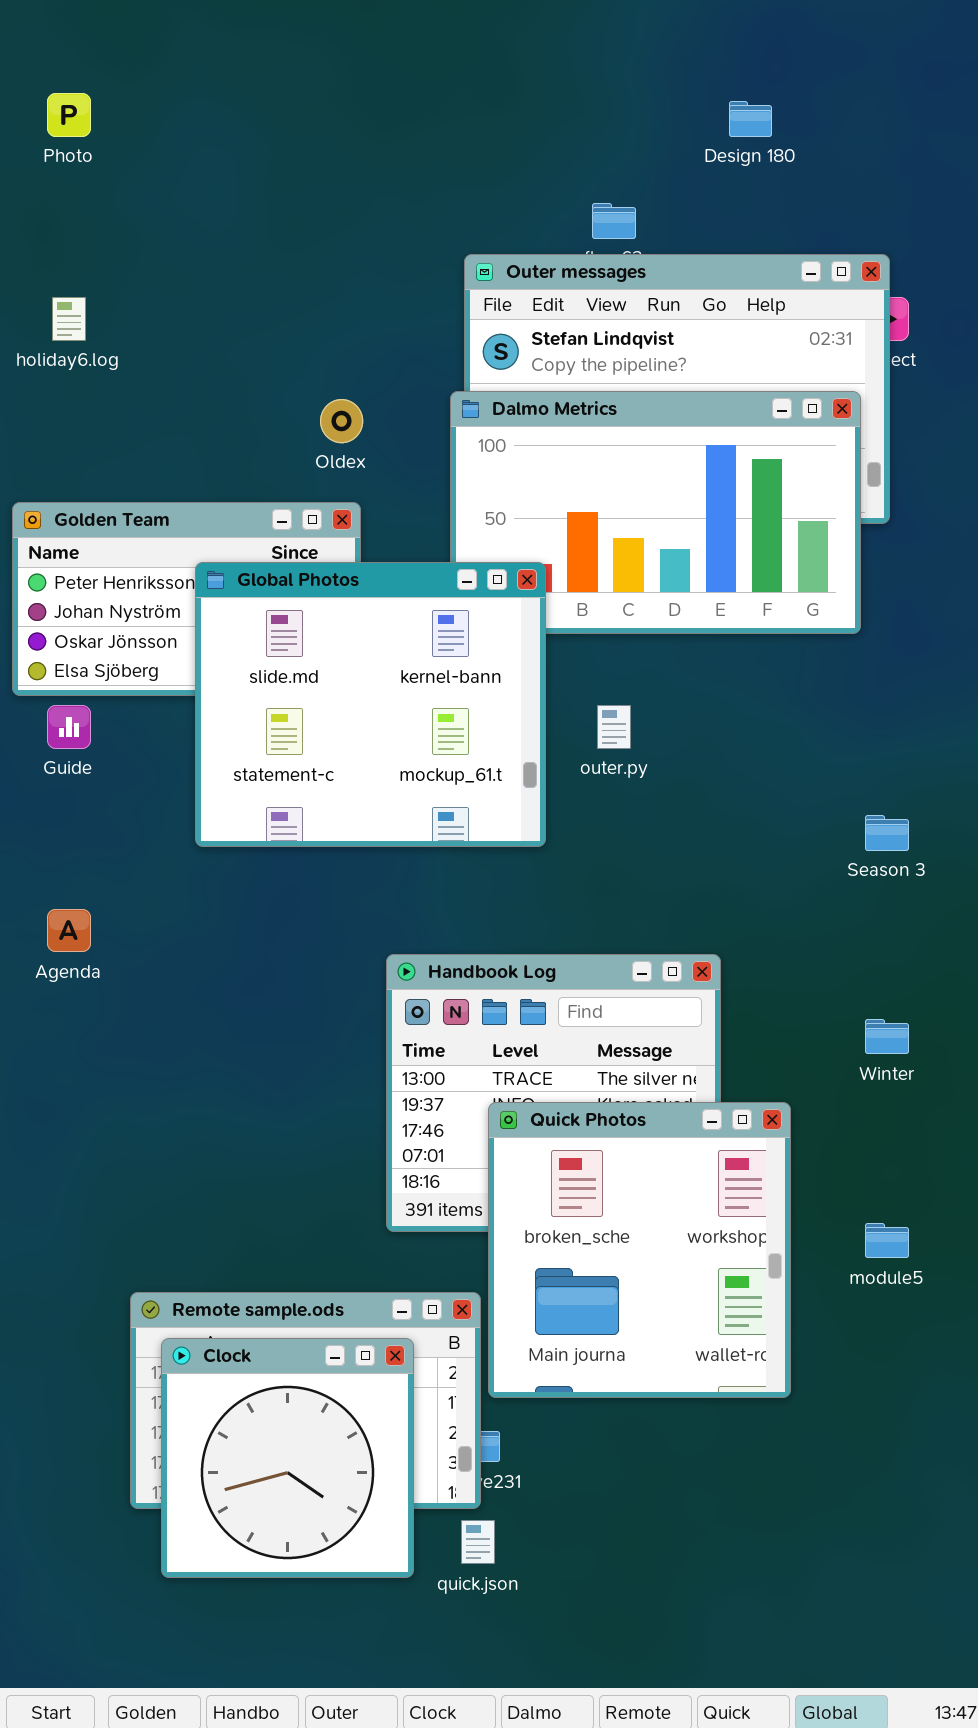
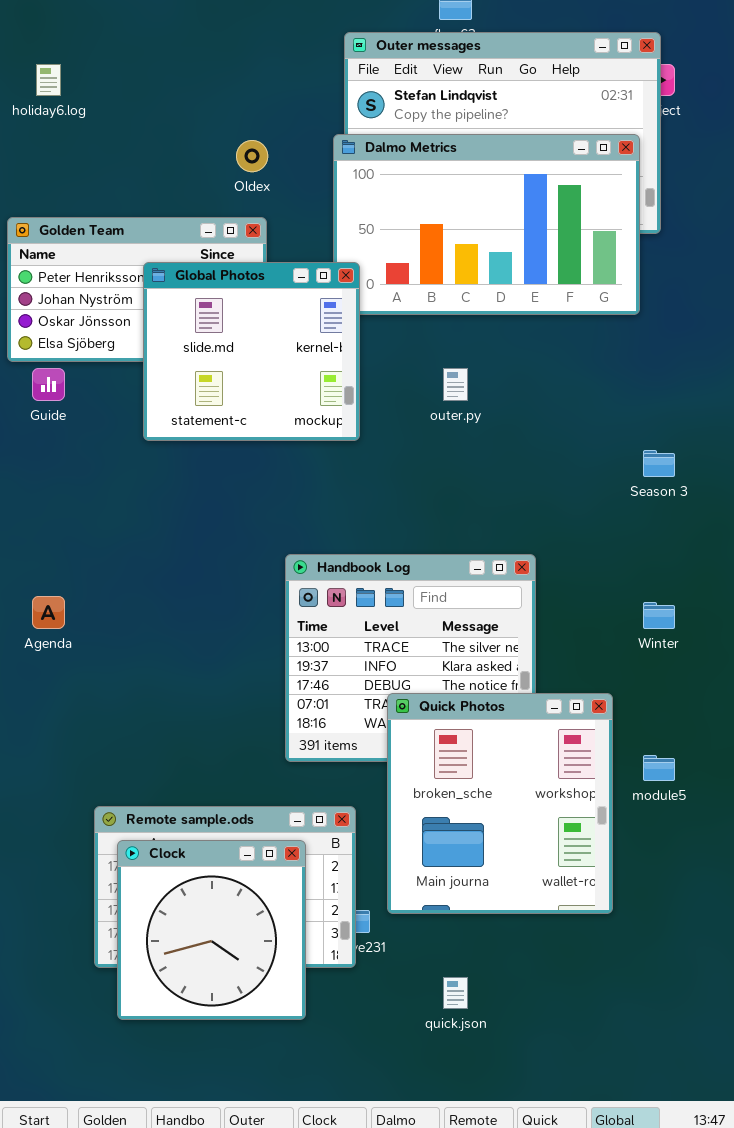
Global Photos: [195,562,546,847] -> [143,262,360,441], resized
Agenda: [47,909,91,952] -> [32,596,65,629], moved
Quick Photos: [488,1102,791,1398] -> [387,693,613,914], moved
quick.json: [461,1520,495,1564] -> [443,977,468,1009], moved

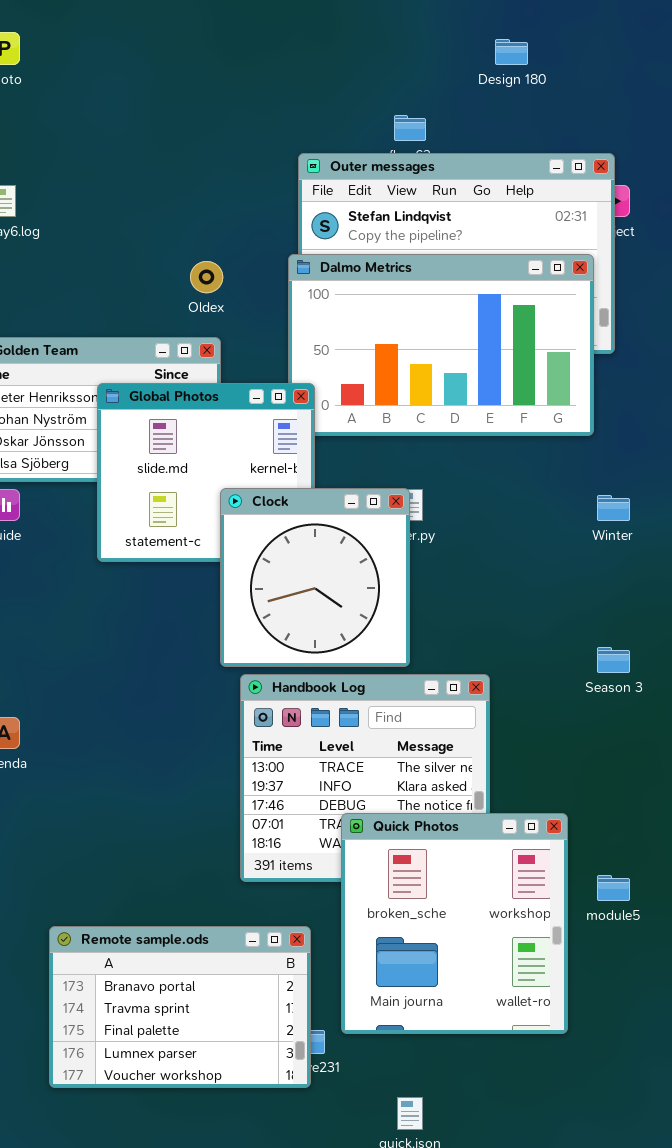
Season 3: [643,450,675,477] -> [597,647,630,673], moved
Winter: [643,602,675,629] -> [597,495,630,521], moved
Clock: [117,840,306,1020] -> [220,488,410,667], moved

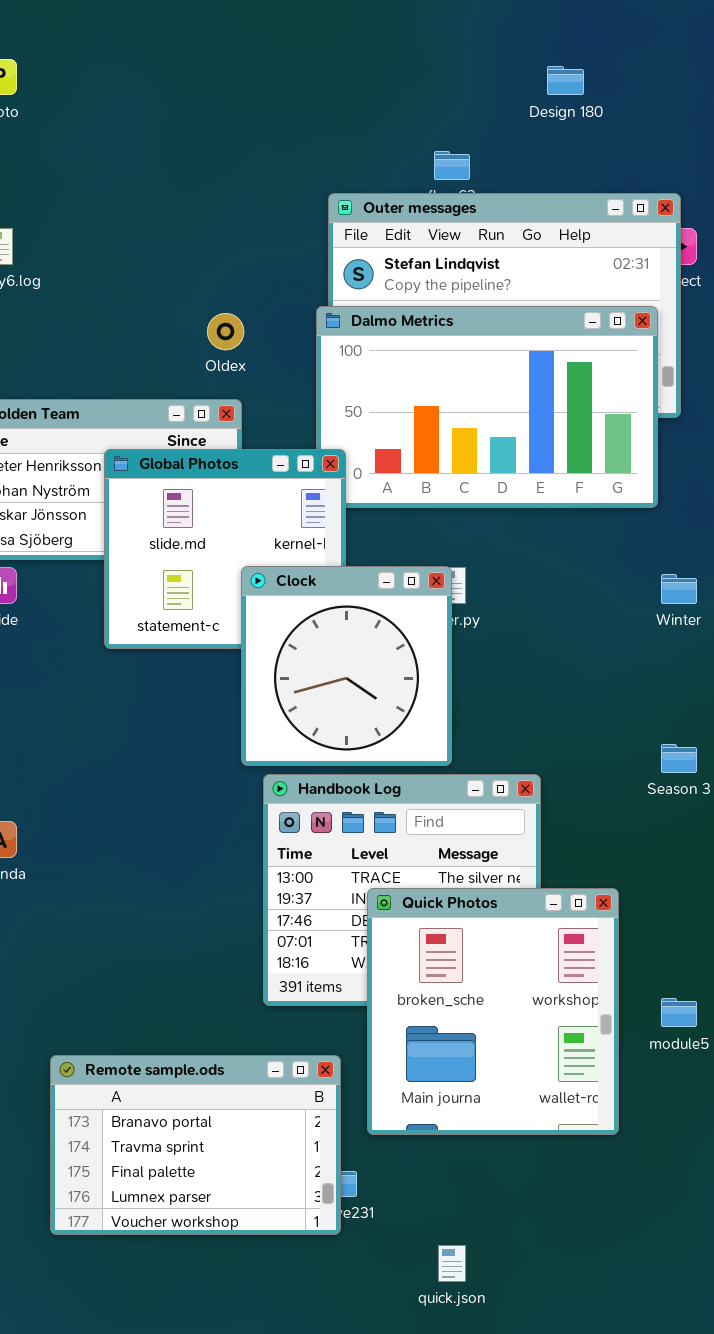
Quick Photos: [341,813,568,1034] -> [367,888,619,1135], moved

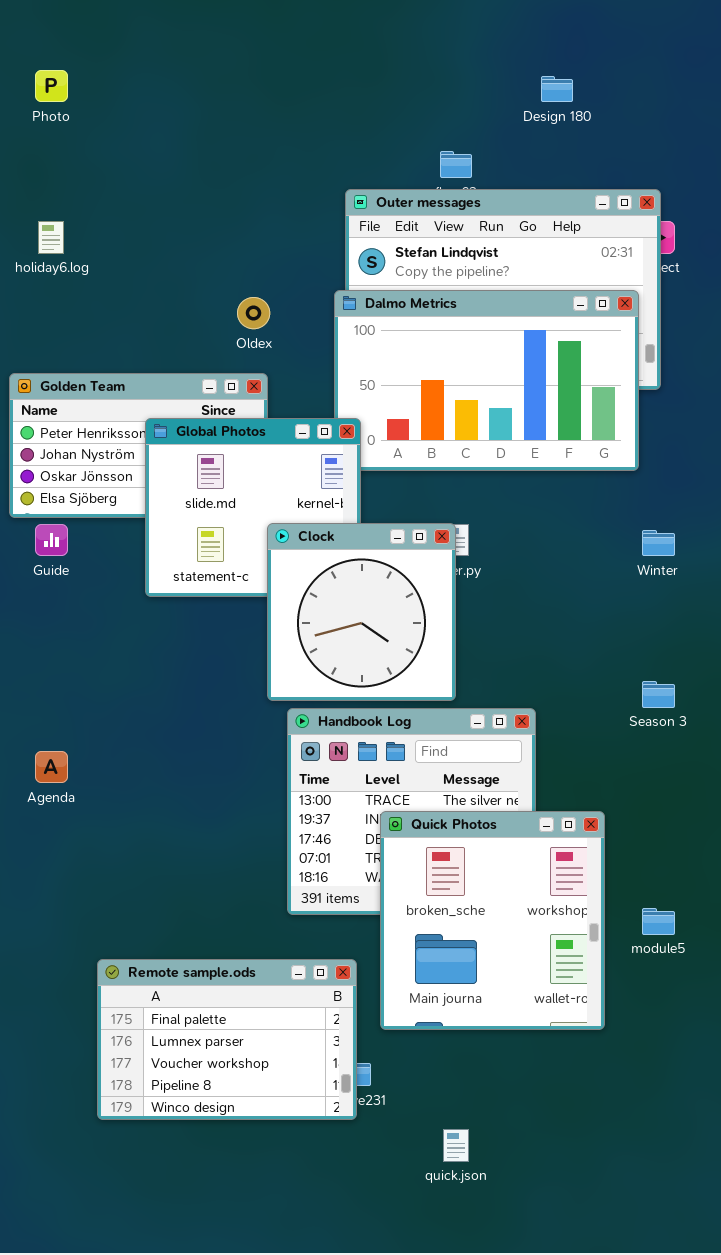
Remote sample.ods: [50,1055,341,1235] -> [97,959,357,1120], scrolled down 2 rows

